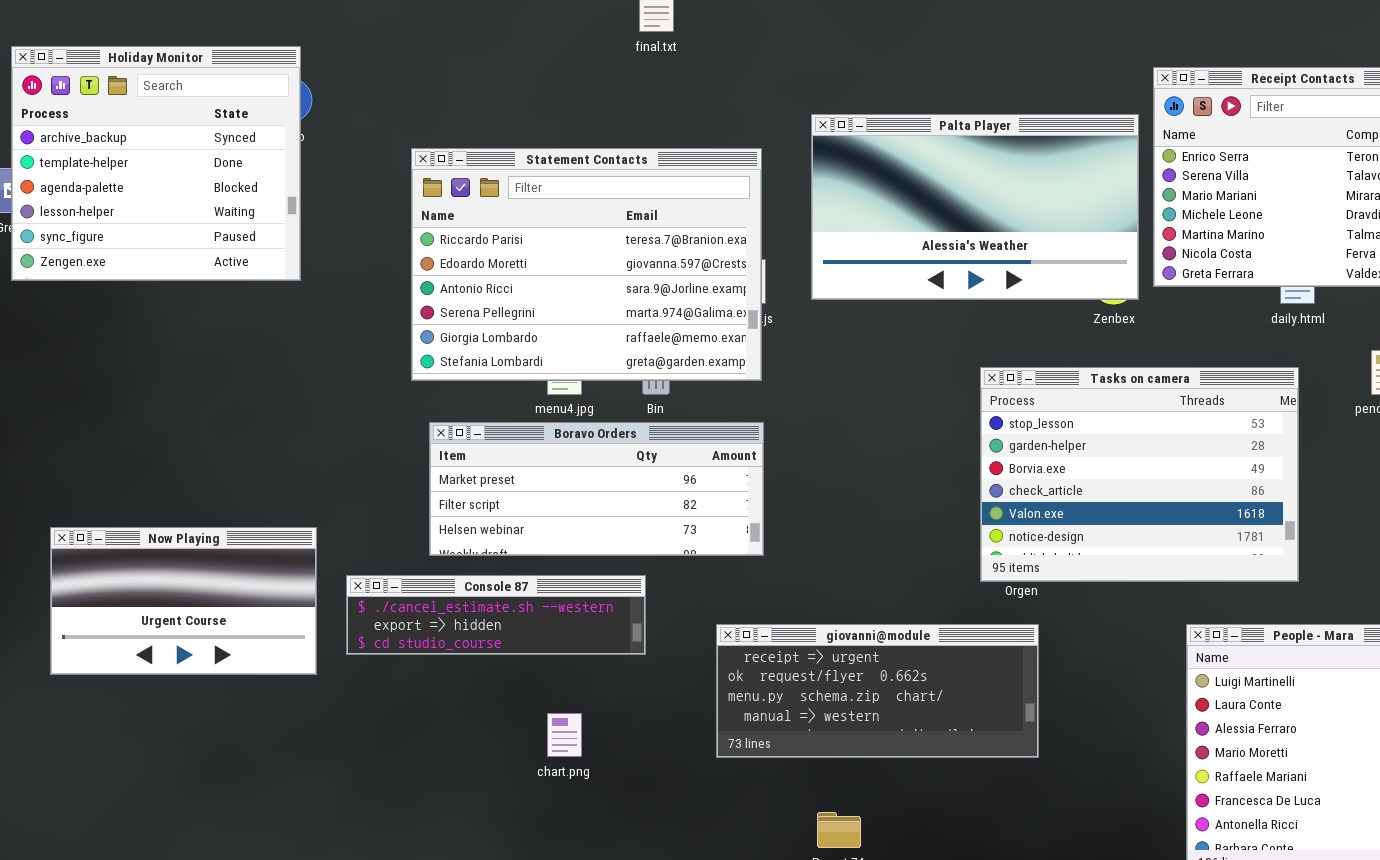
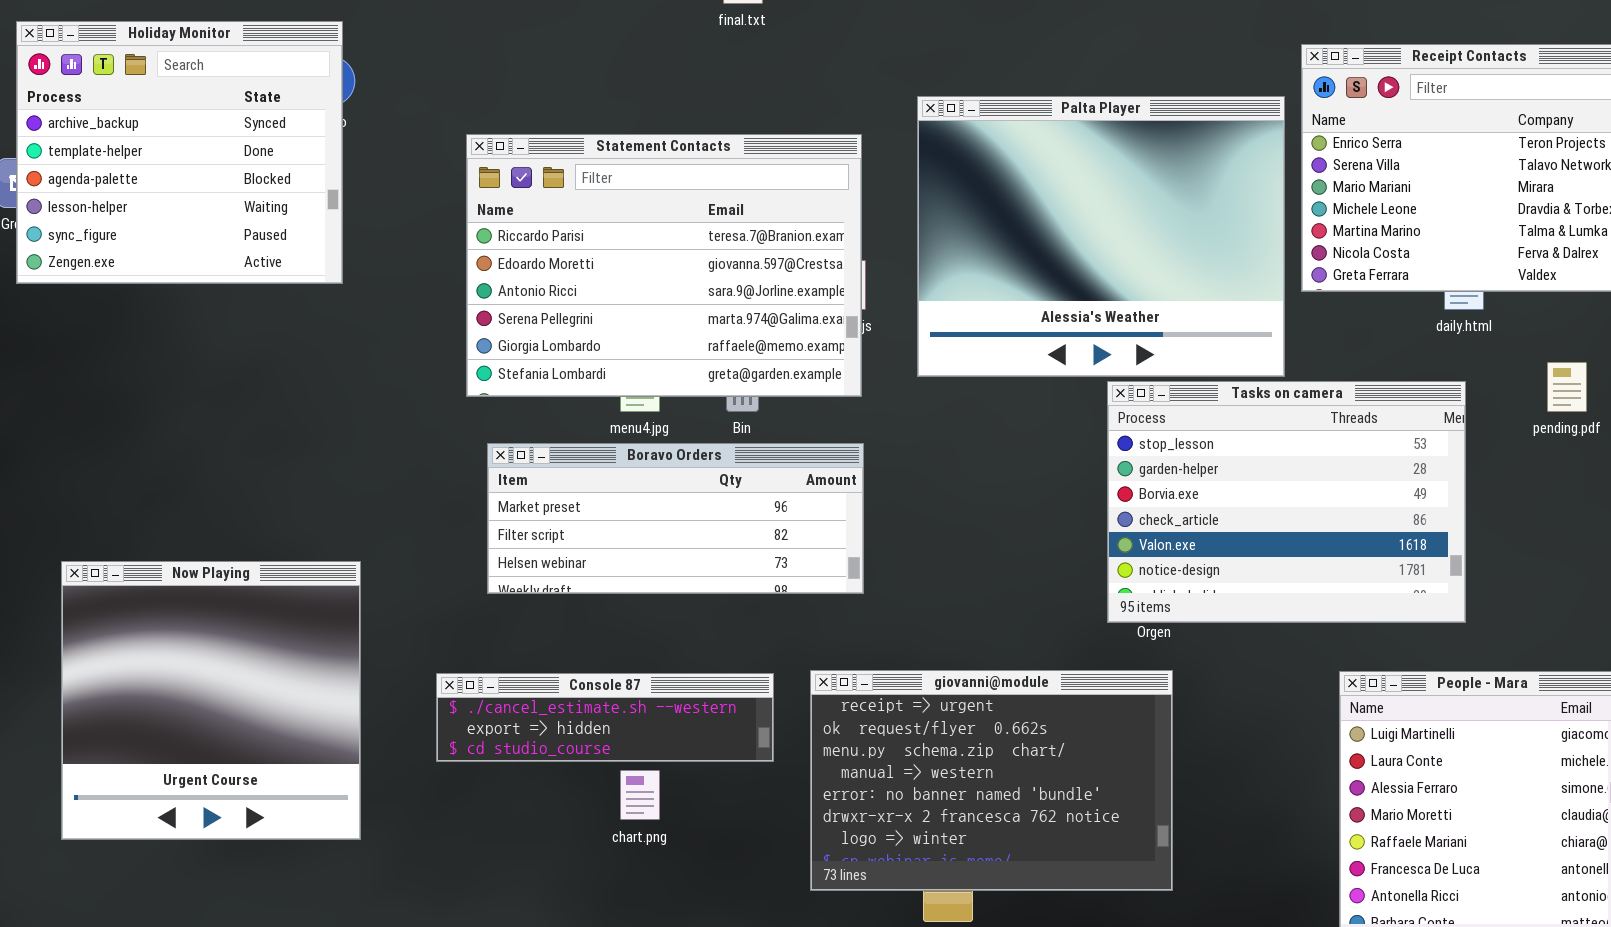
Palta Player: [811,114,1139,300] -> [917,96,1285,377], resized
Now Playing: [50,527,317,675] -> [61,561,361,840], resized
Console 87: [346,575,646,655] -> [436,673,774,762], moved
giovanni@module: [716,624,1039,758] -> [810,670,1173,891], resized

